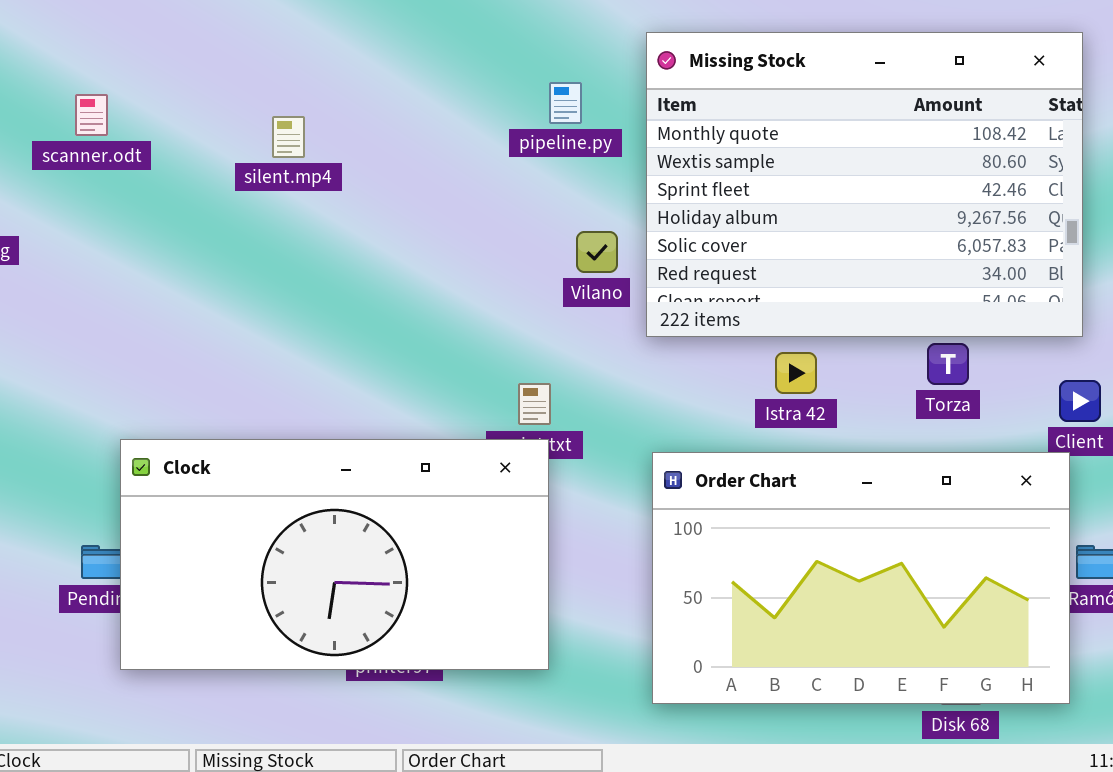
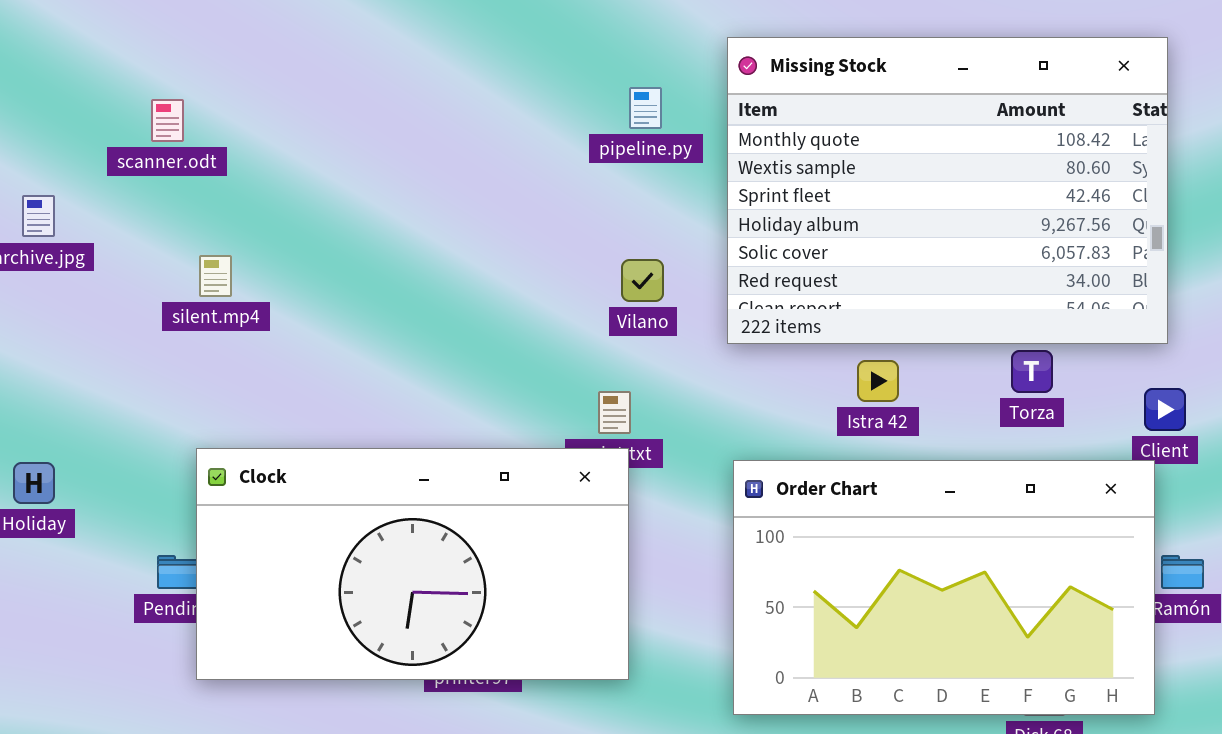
silent.mp4: [272,116,305,158] -> [199,255,232,297], moved
Vilano: [576,231,618,273] -> [621,259,664,302], moved

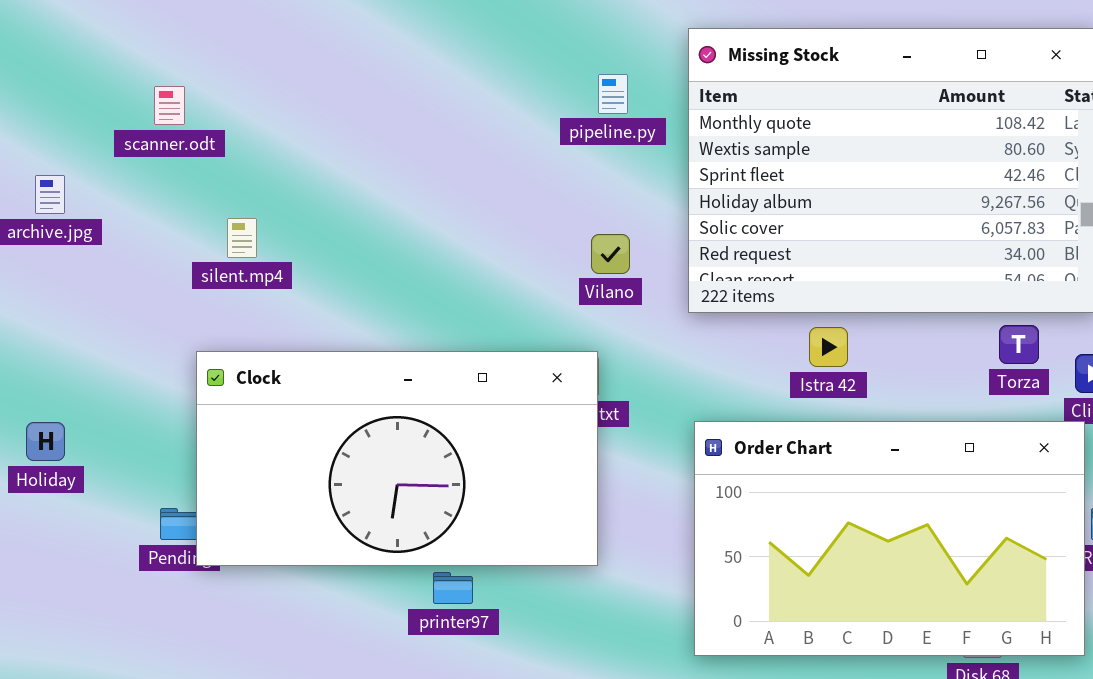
silent.mp4: [199,255,232,297] -> [227,218,257,258], moved
Torza: [1011,350,1053,393] -> [999,325,1039,364], moved
Clock: [196,448,629,680] -> [196,351,598,566], moved

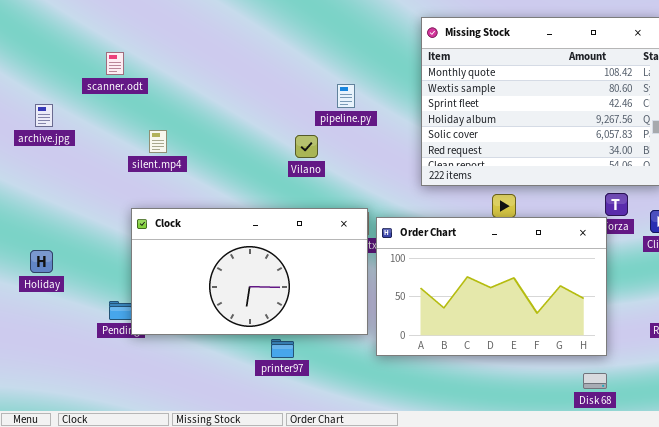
pipeline.py: [598,74,628,114] -> [337,84,355,108], moved
Vilano: [591,234,630,274] -> [295,135,318,158], moved
Order Chart: [694,421,1085,656] -> [376,217,607,356], moved

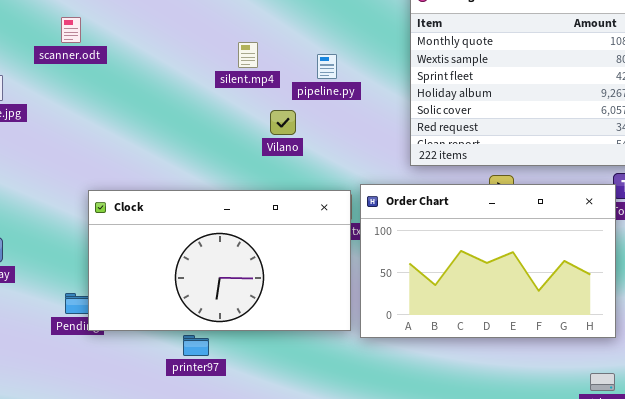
silent.mp4: [149,130,167,153] -> [238,42,258,68], moved
Order Chart: [376,217,607,356] -> [360,184,616,338], moved
printer97: [271,339,294,358] -> [183,335,209,356], moved

